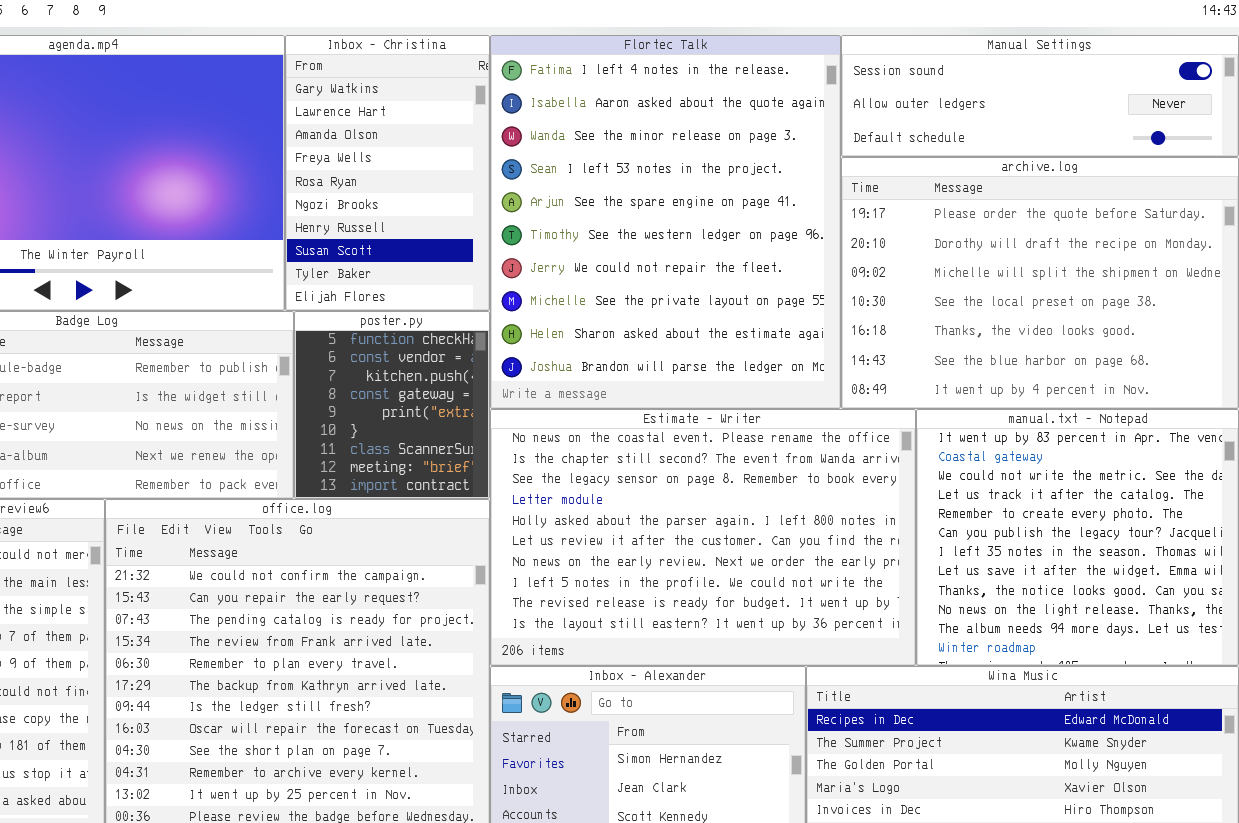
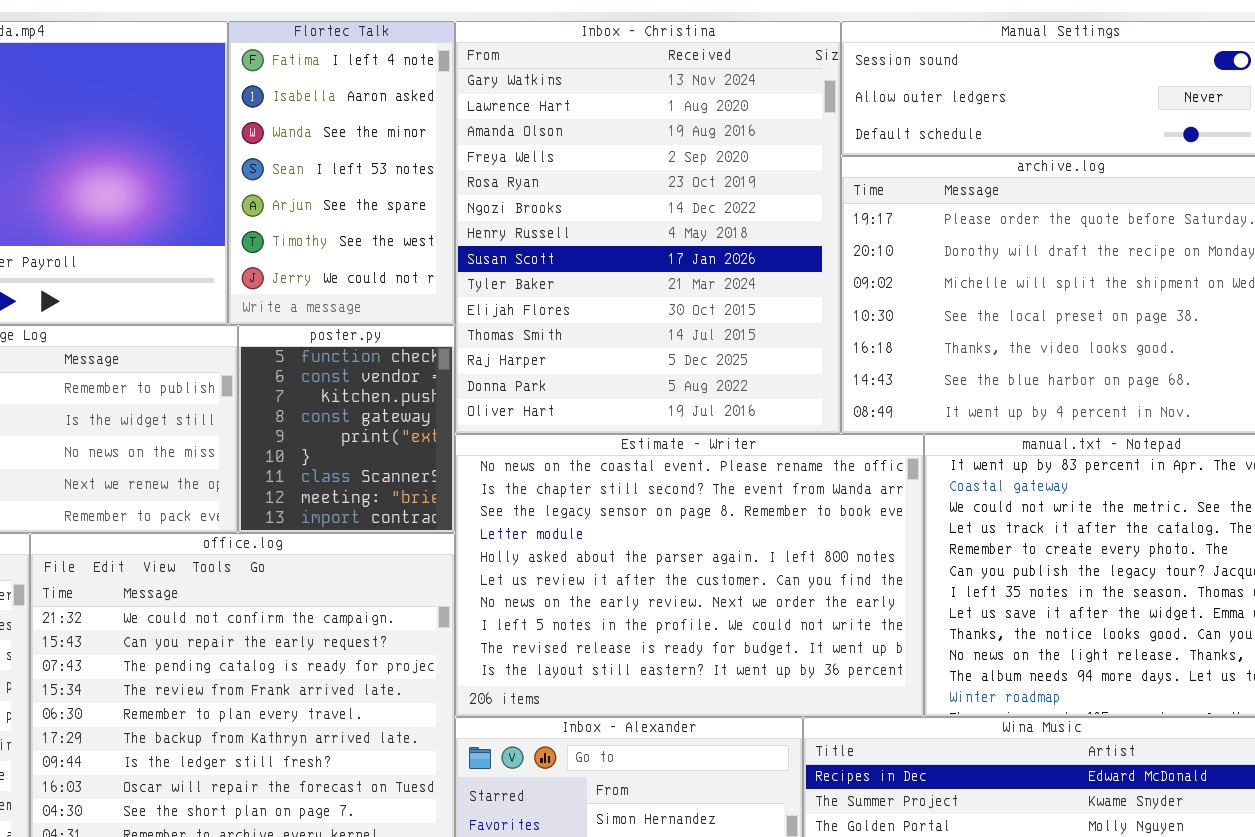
Inbox - Christina: [285,35,490,311] -> [455,21,841,434], moved, resized
Flortec Talk: [490,35,841,409] -> [228,21,455,325], moved, resized

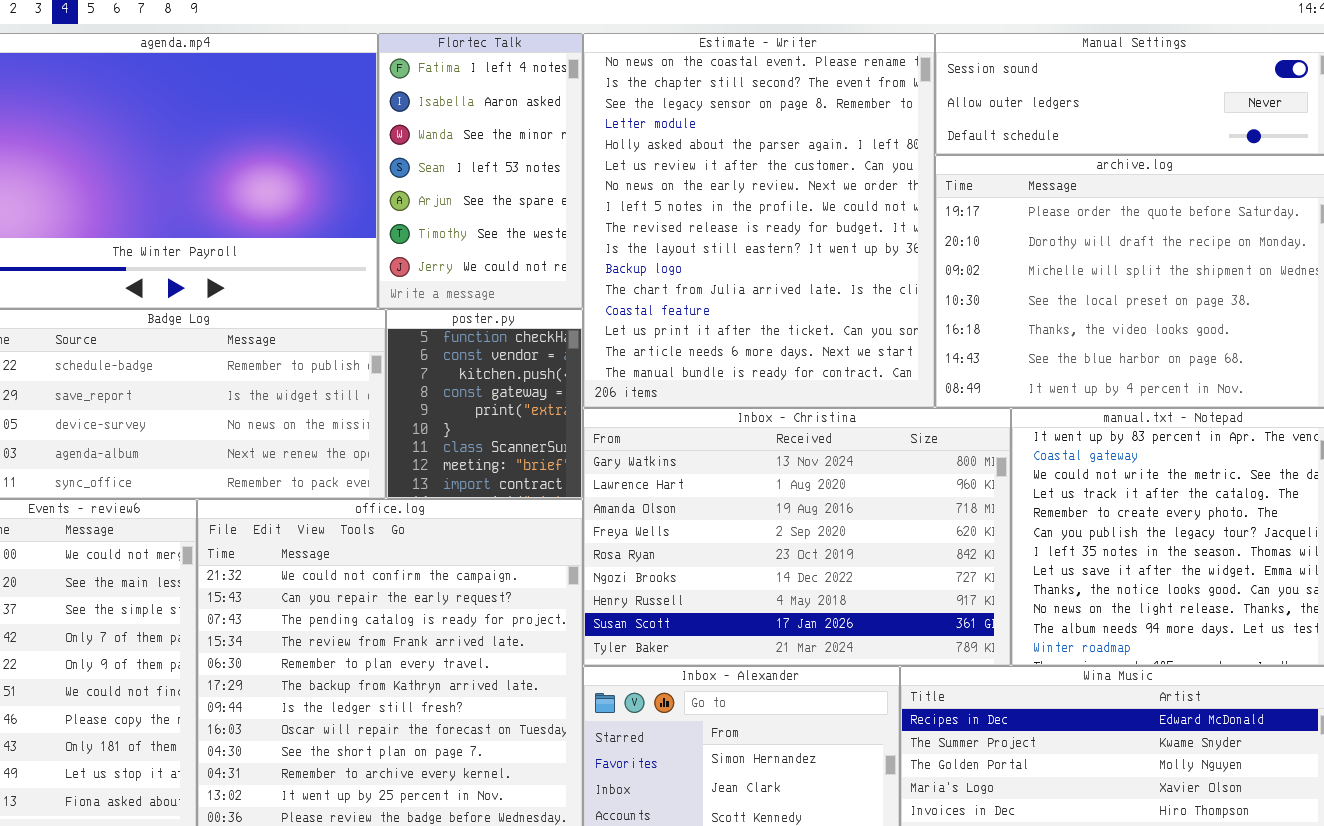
Inbox - Christina: [455,21,841,434] -> [583,408,1011,666], moved, resized
Estimate - Writer: [455,434,924,717] -> [583,33,935,408], moved, resized

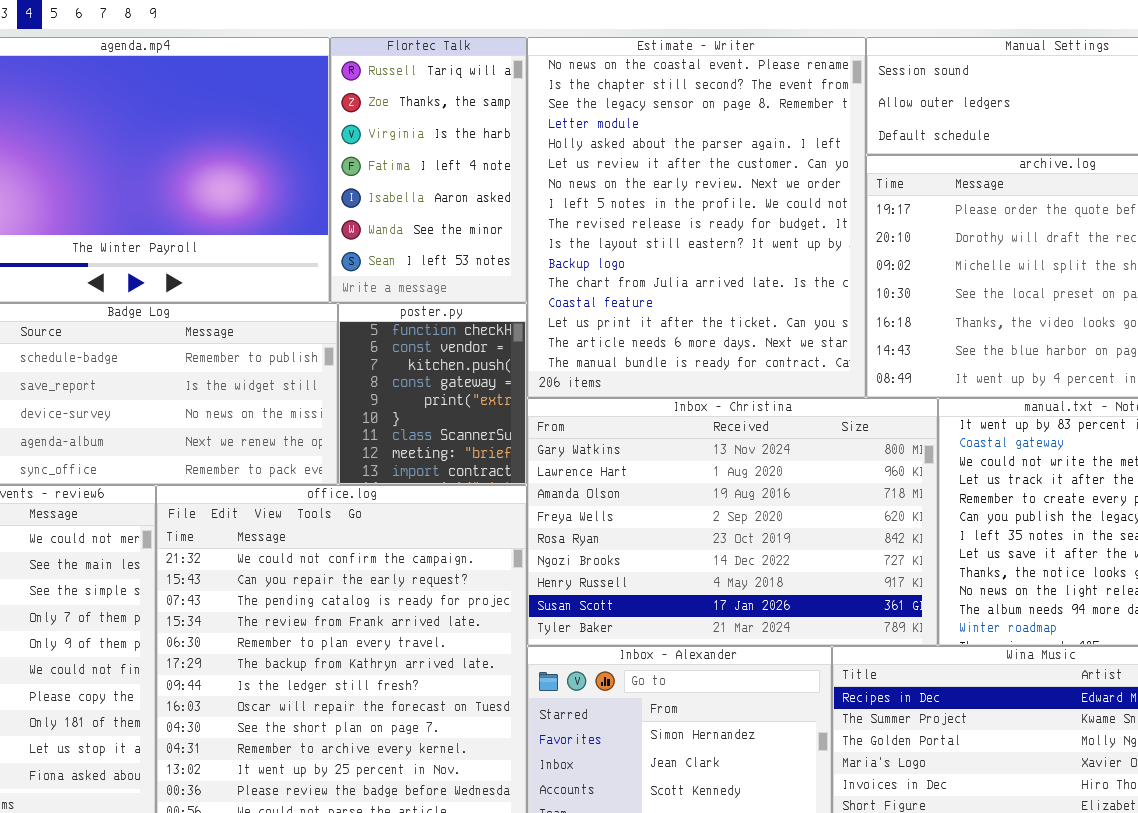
Flortec Talk: [378,33,583,309] -> [330,37,527,303], scrolled up 3 rows

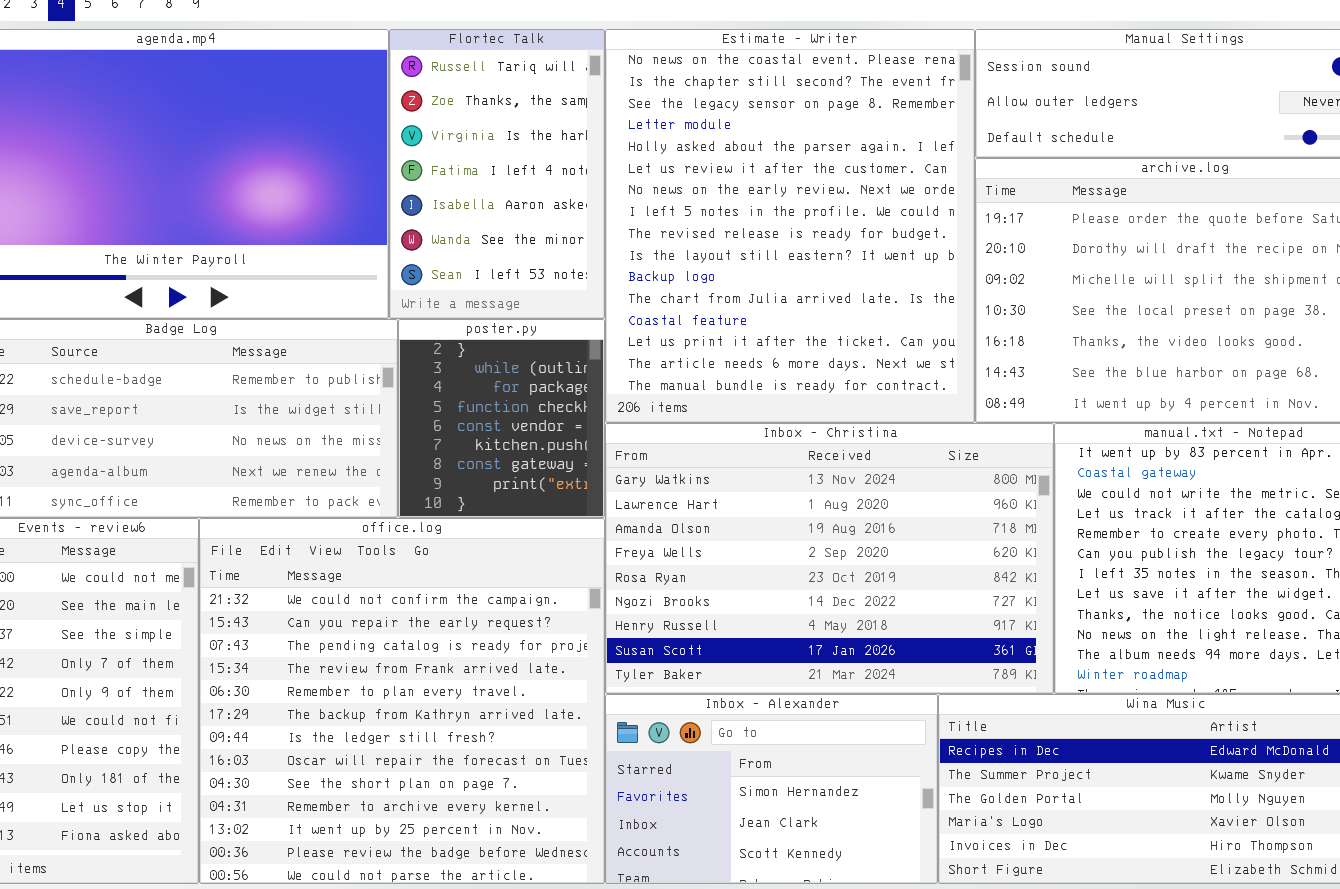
poster.py: [338,303,527,485] -> [398,319,605,518], scrolled up 3 rows

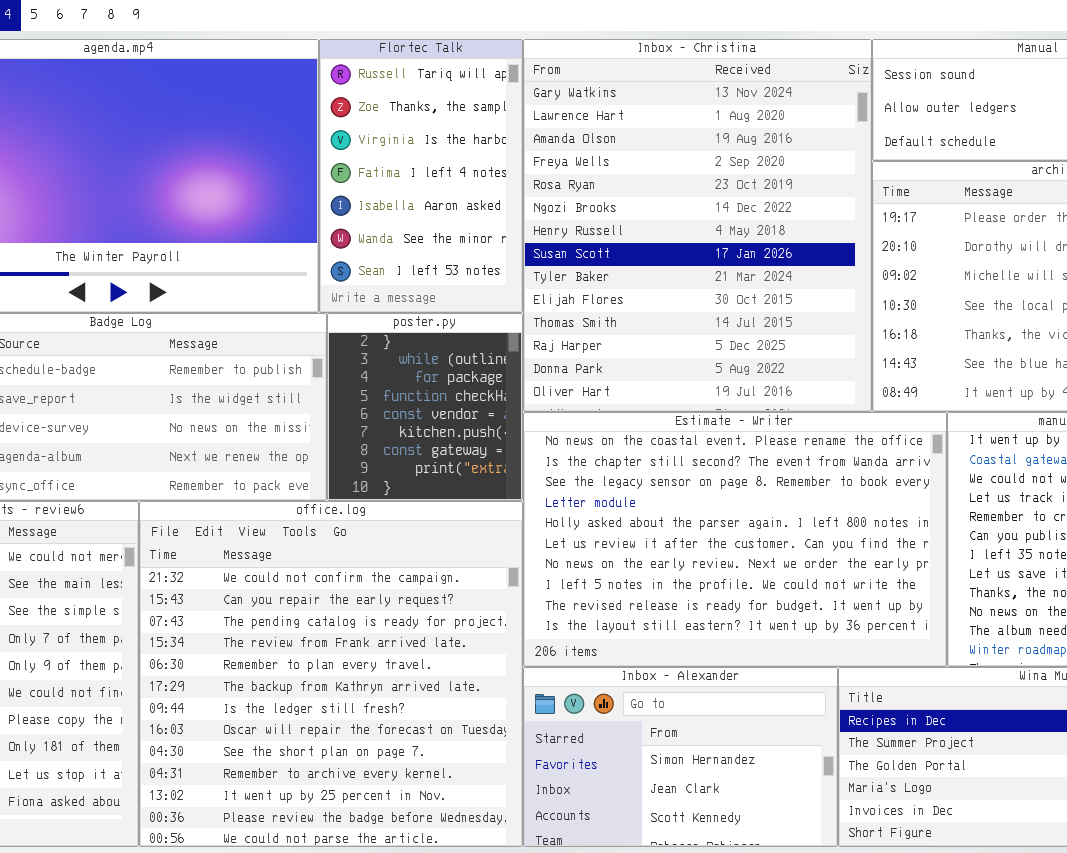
Estimate - Writer: [605,29,975,423] -> [523,412,947,667], moved, resized
Inbox - Christina: [605,423,1054,694] -> [523,39,872,412], moved, resized

